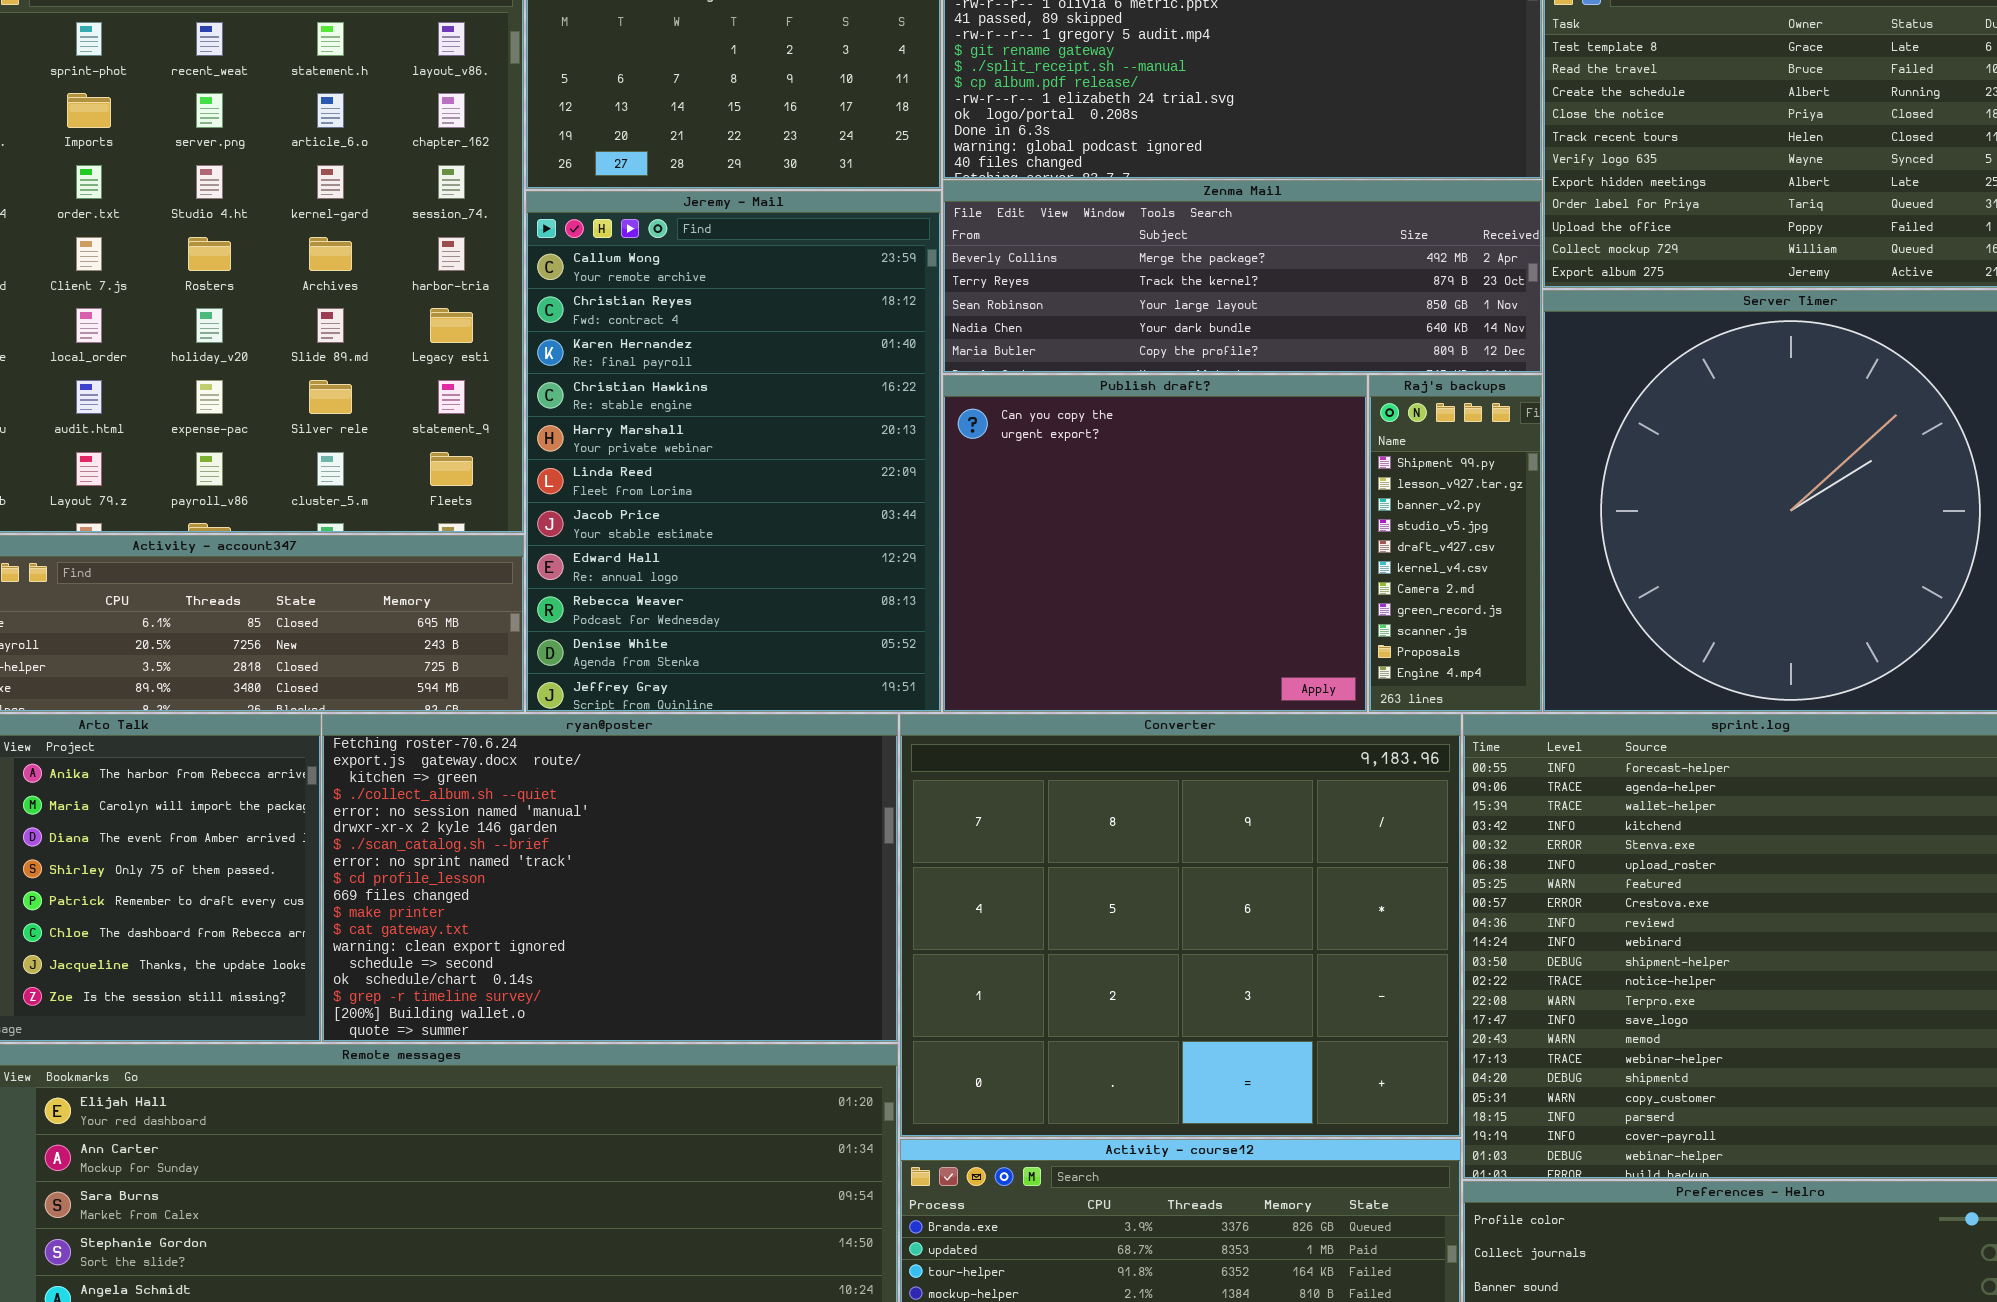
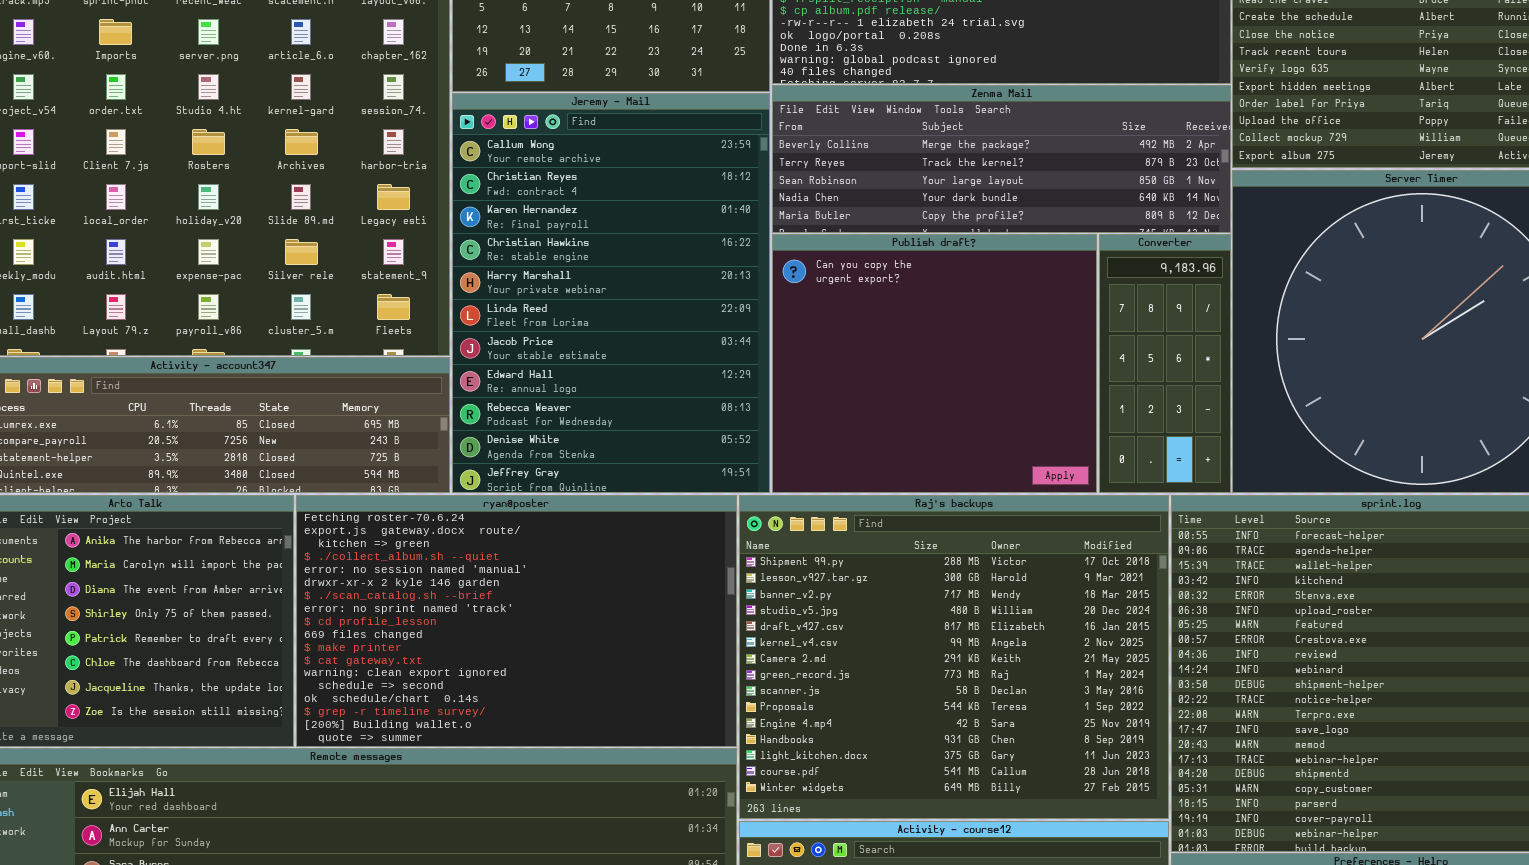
Raj's backups: [1369,375,1542,712] -> [739,495,1169,819], moved, resized
Converter: [900,714,1461,1137] -> [1099,234,1231,493], moved, resized

